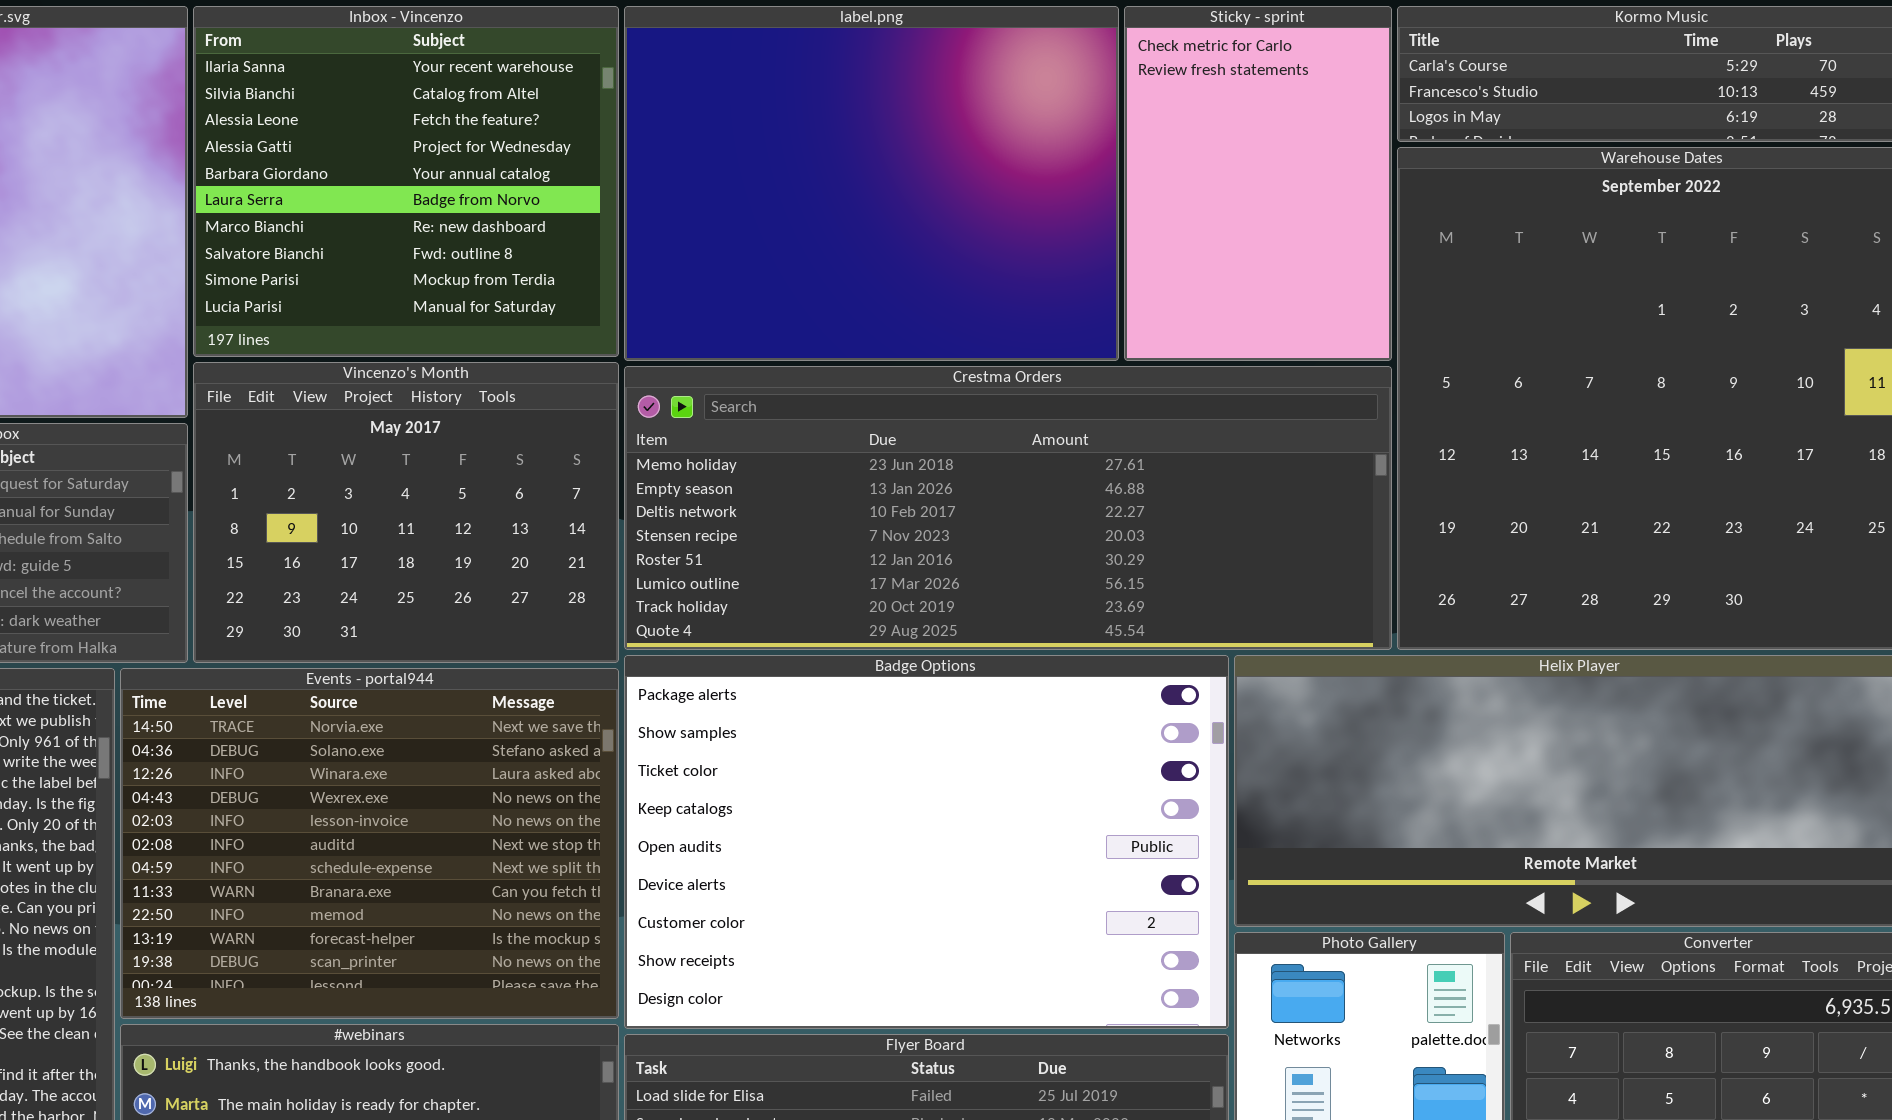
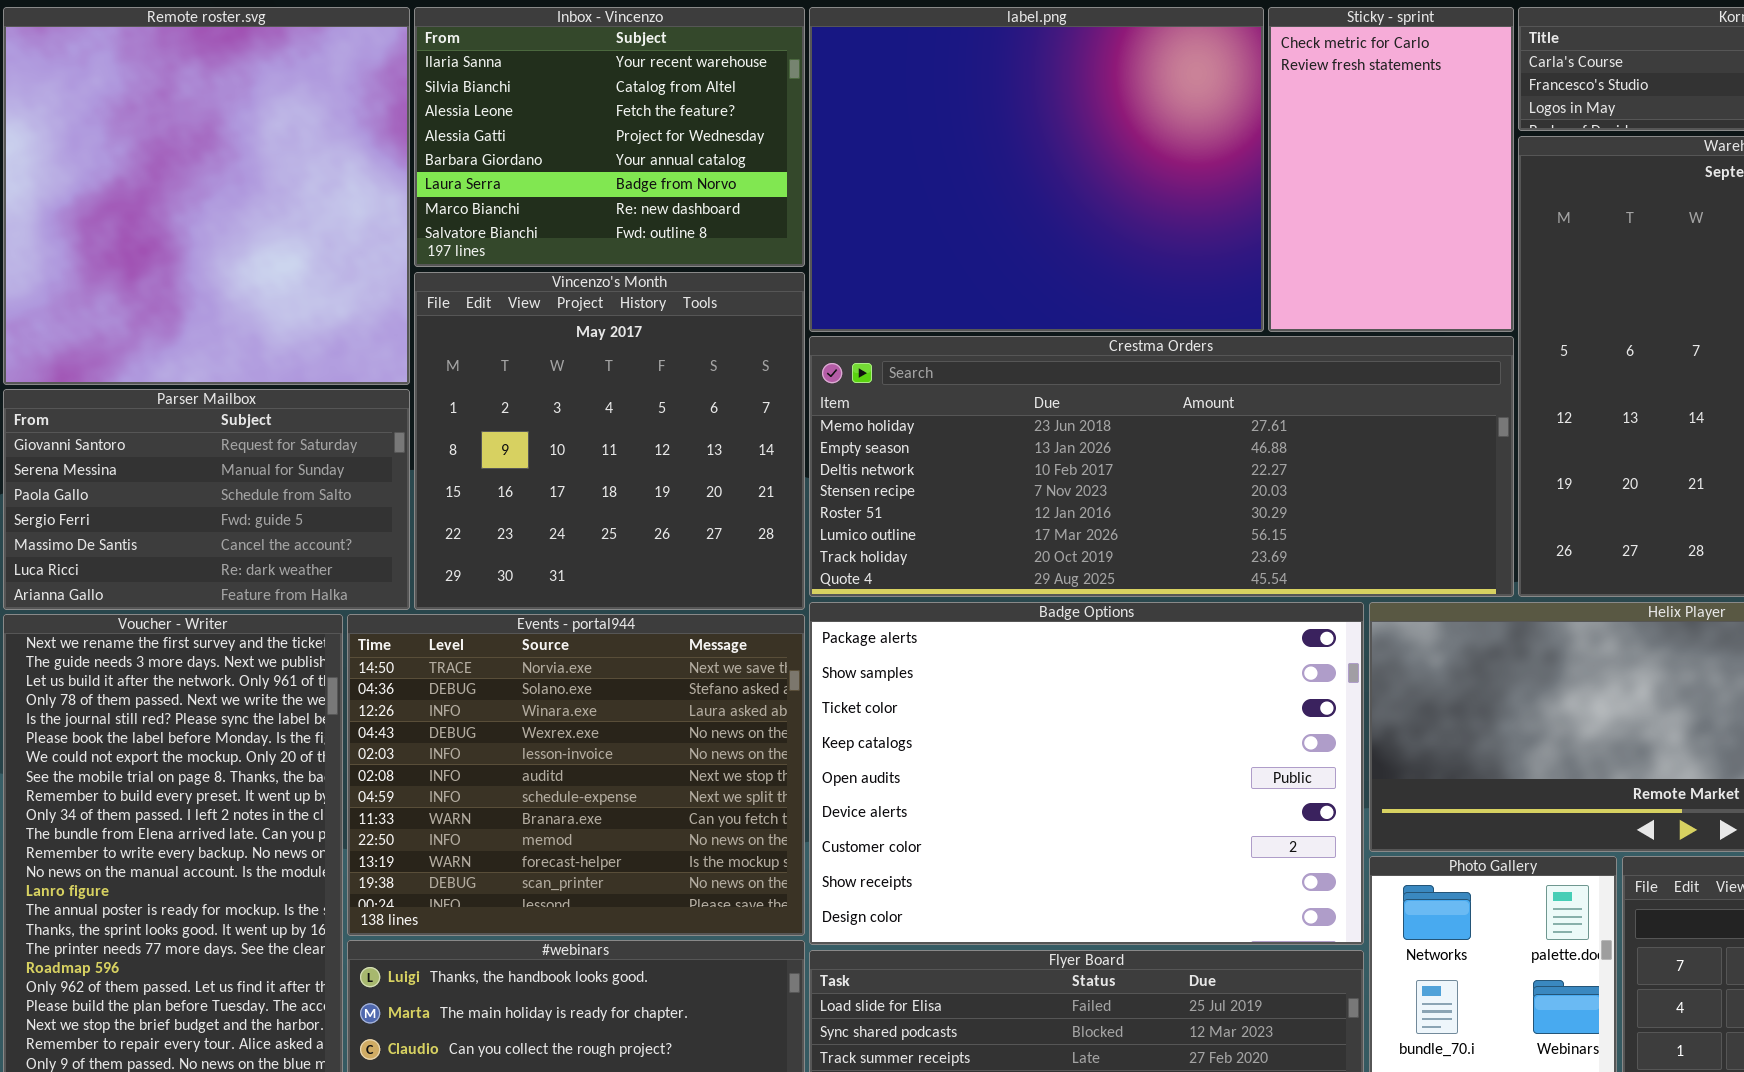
Inbox - Vincenzo: [193,6,619,357] -> [414,7,805,267], resized
Vincenzo's Month: [193,362,619,663] -> [414,272,805,610], resized

